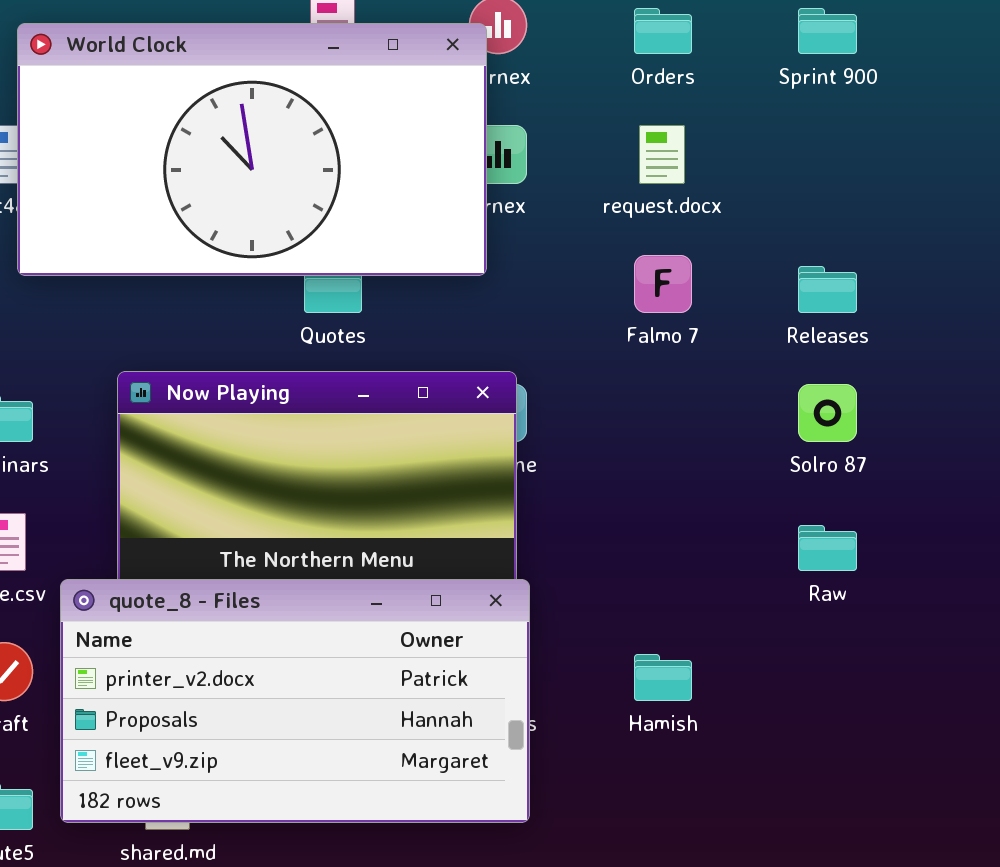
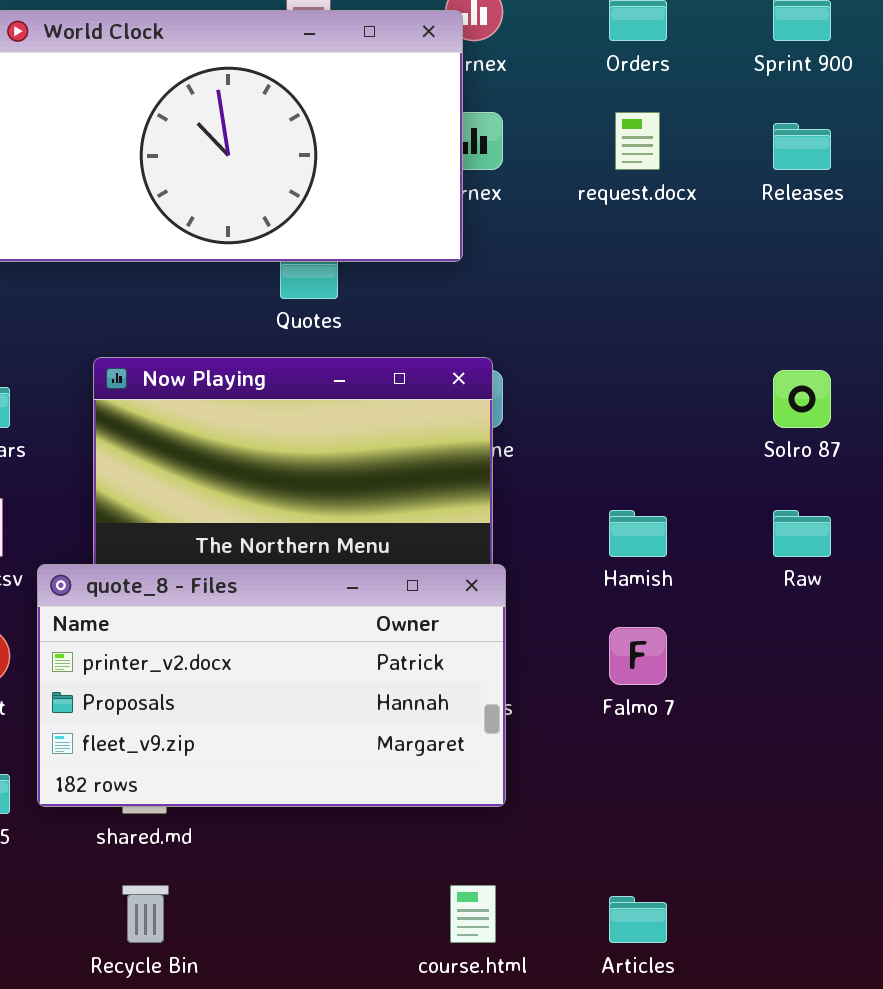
Falmo 7: [634,255,692,313] -> [609,627,667,685], moved
Releases: [798,266,857,313] -> [773,123,831,170], moved
Hamish: [634,654,692,701] -> [609,510,667,557], moved

